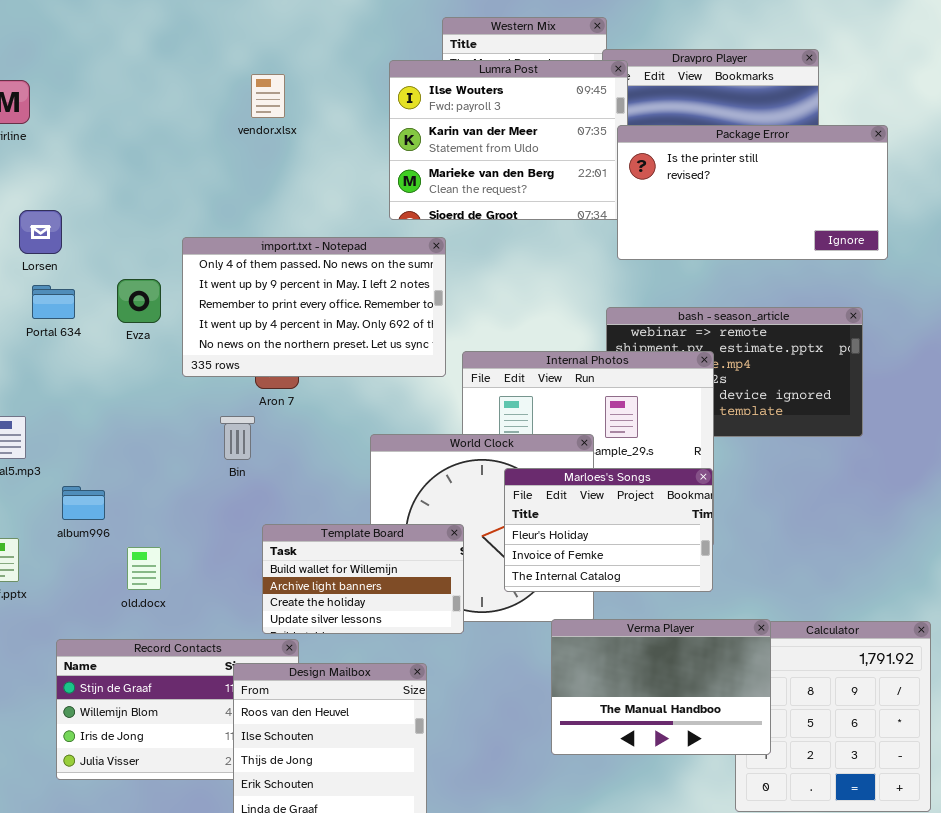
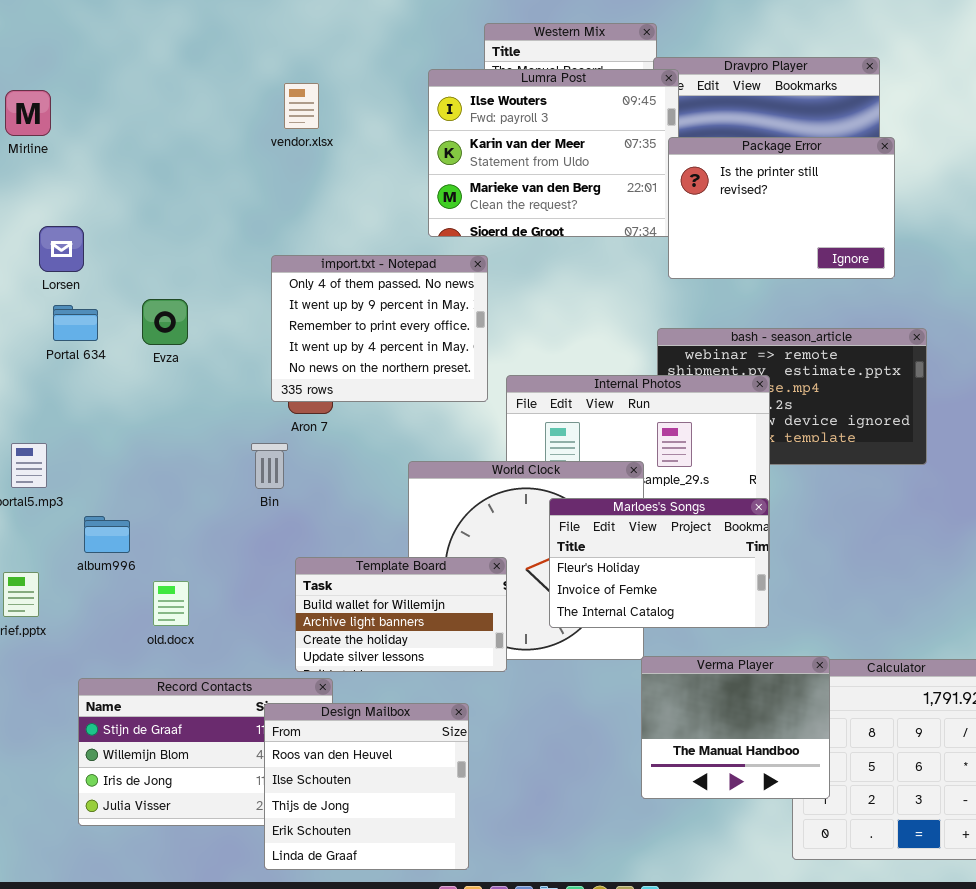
Package Error: [617,125,888,260] -> [668,137,895,279], resized
import.txt - Notepad: [182,237,446,377] -> [271,255,488,402], resized
Verma Player: [551,619,771,755] -> [641,656,830,799], resized

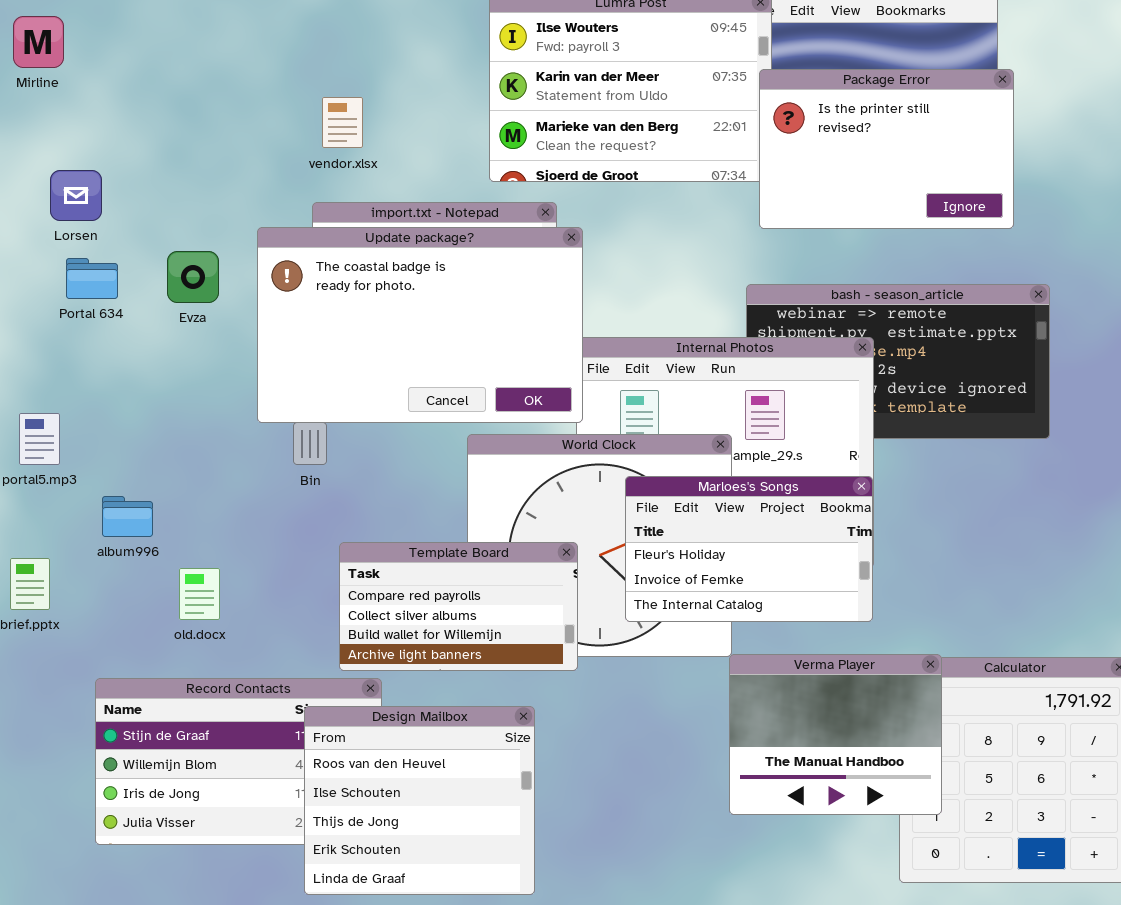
vendor.xlsx: [284,83,319,129] -> [322,97,363,148], moved
Update package?: none -> [257,227,583,423], opened
Template Board: [295,557,507,672] -> [339,542,578,671], scrolled up 2 rows

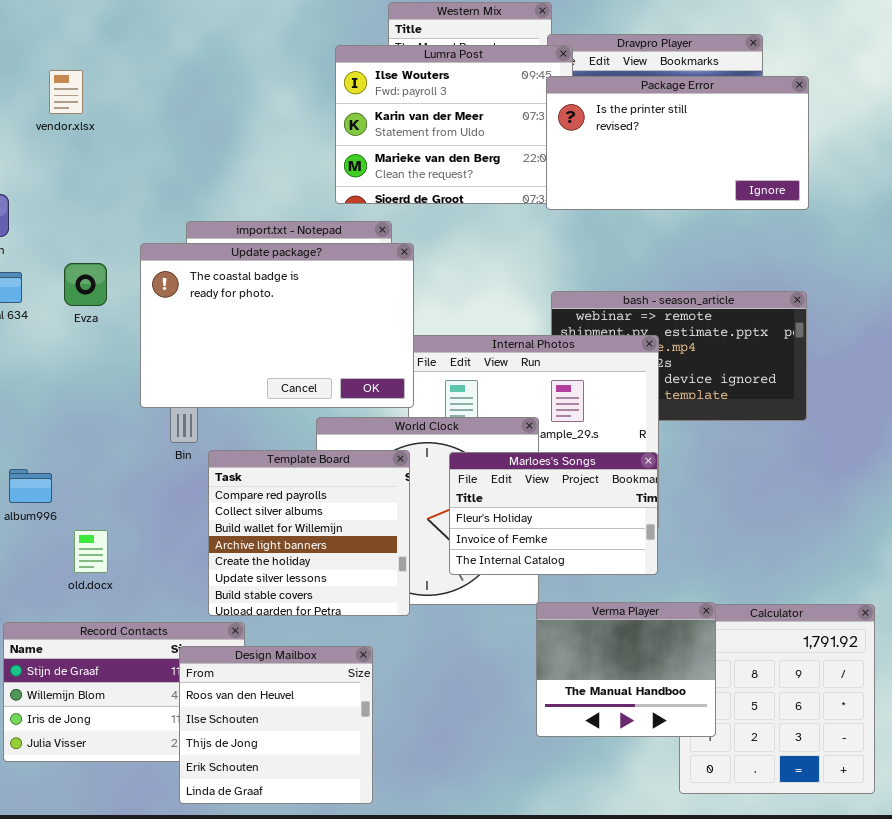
Package Error: [759,69,1014,229] -> [546,76,809,210], moved, resized
vendor.xlsx: [322,97,363,148] -> [49,70,83,114], moved
Template Board: [339,542,578,671] -> [208,450,410,616], resized

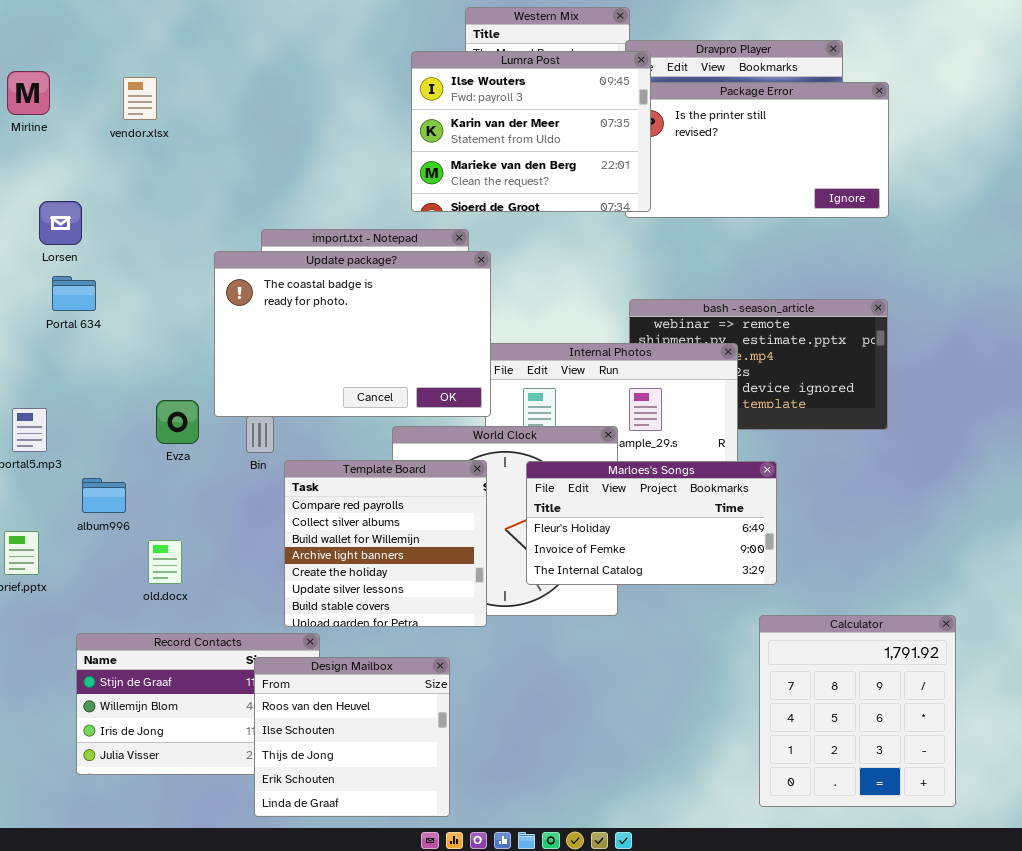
Lumra Post: [335,45,573,204] -> [411,51,651,212], raised
Evza: [64,263,107,306] -> [156,400,199,444], moved
Marloes's Songs: [449,452,658,575] -> [526,461,777,585], resized
Verma Player: [536,602,716,737] -> none, closed

